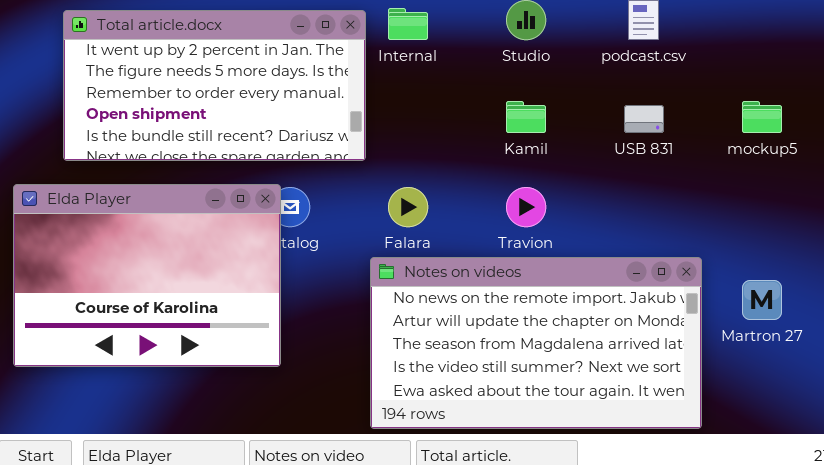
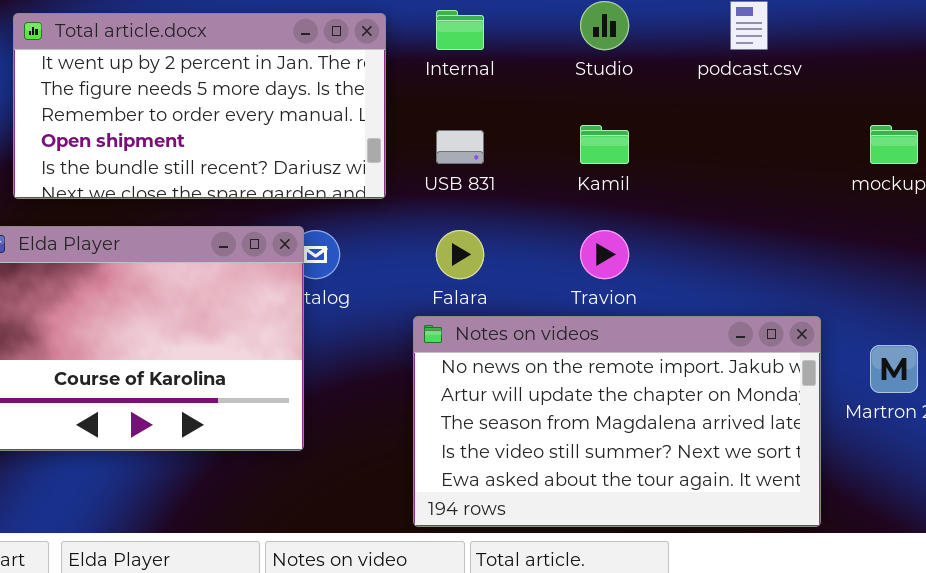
Total article.docx: [63,10,366,161] -> [13,13,386,199], moved
USB 831: [624,105,664,133] -> [436,130,484,164], moved

